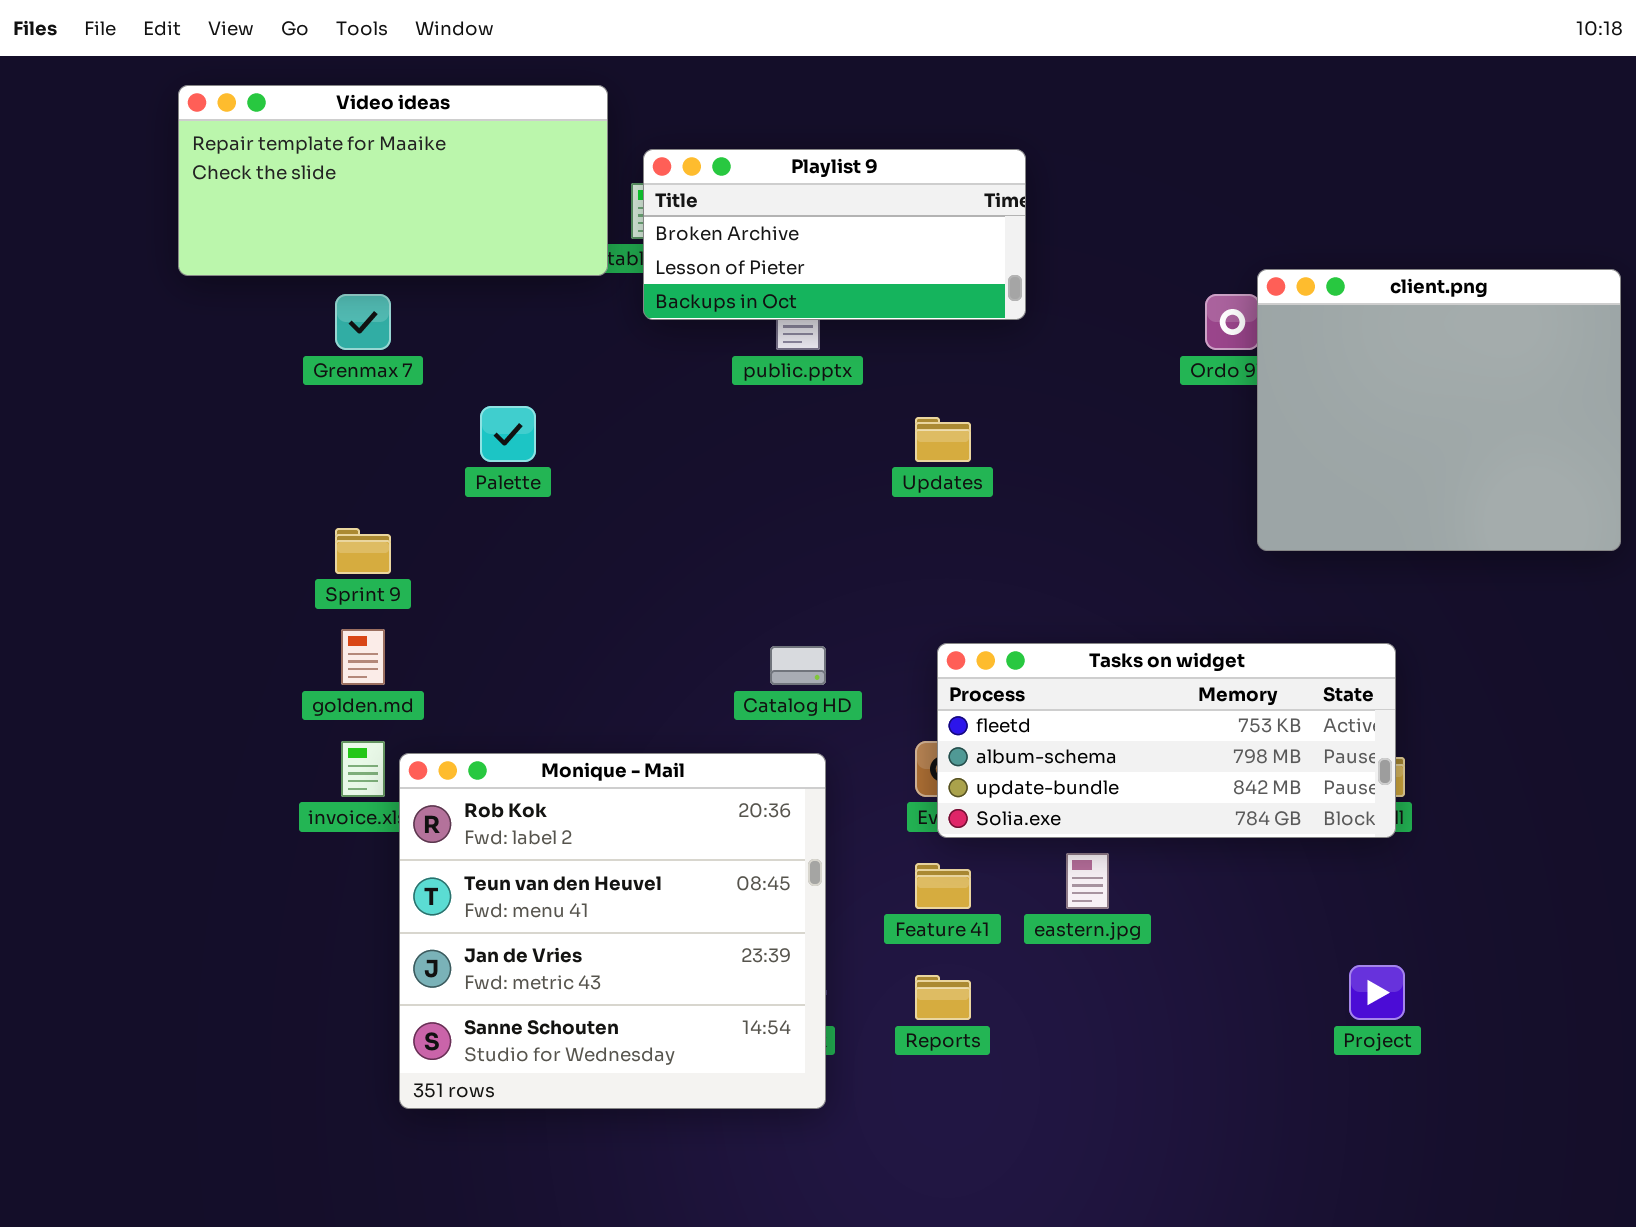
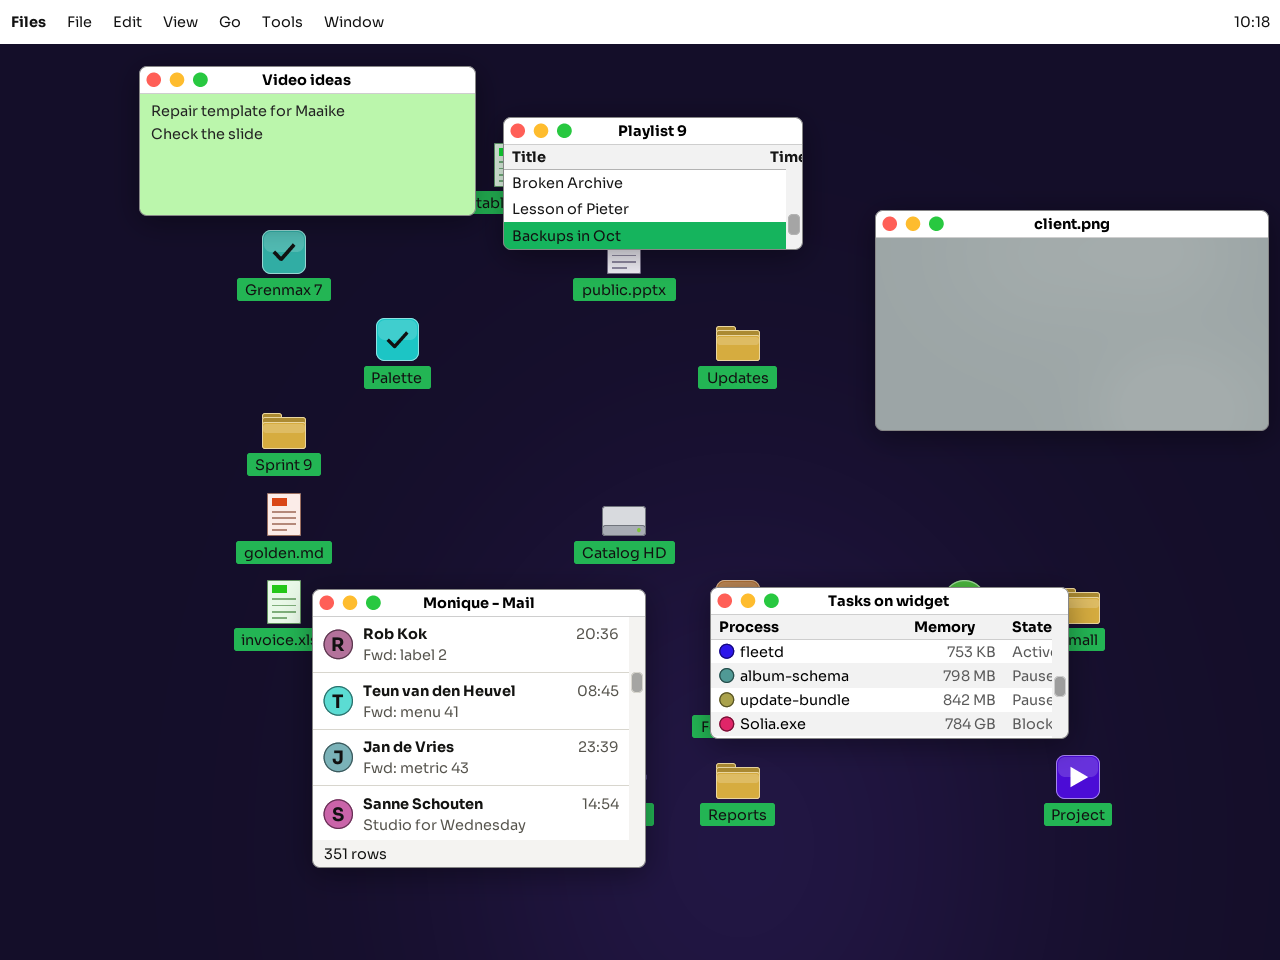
client.png: [1257,269,1621,551] -> [875,210,1269,431], resized
Tasks on widget: [937,643,1396,838] -> [710,587,1069,739], moved

